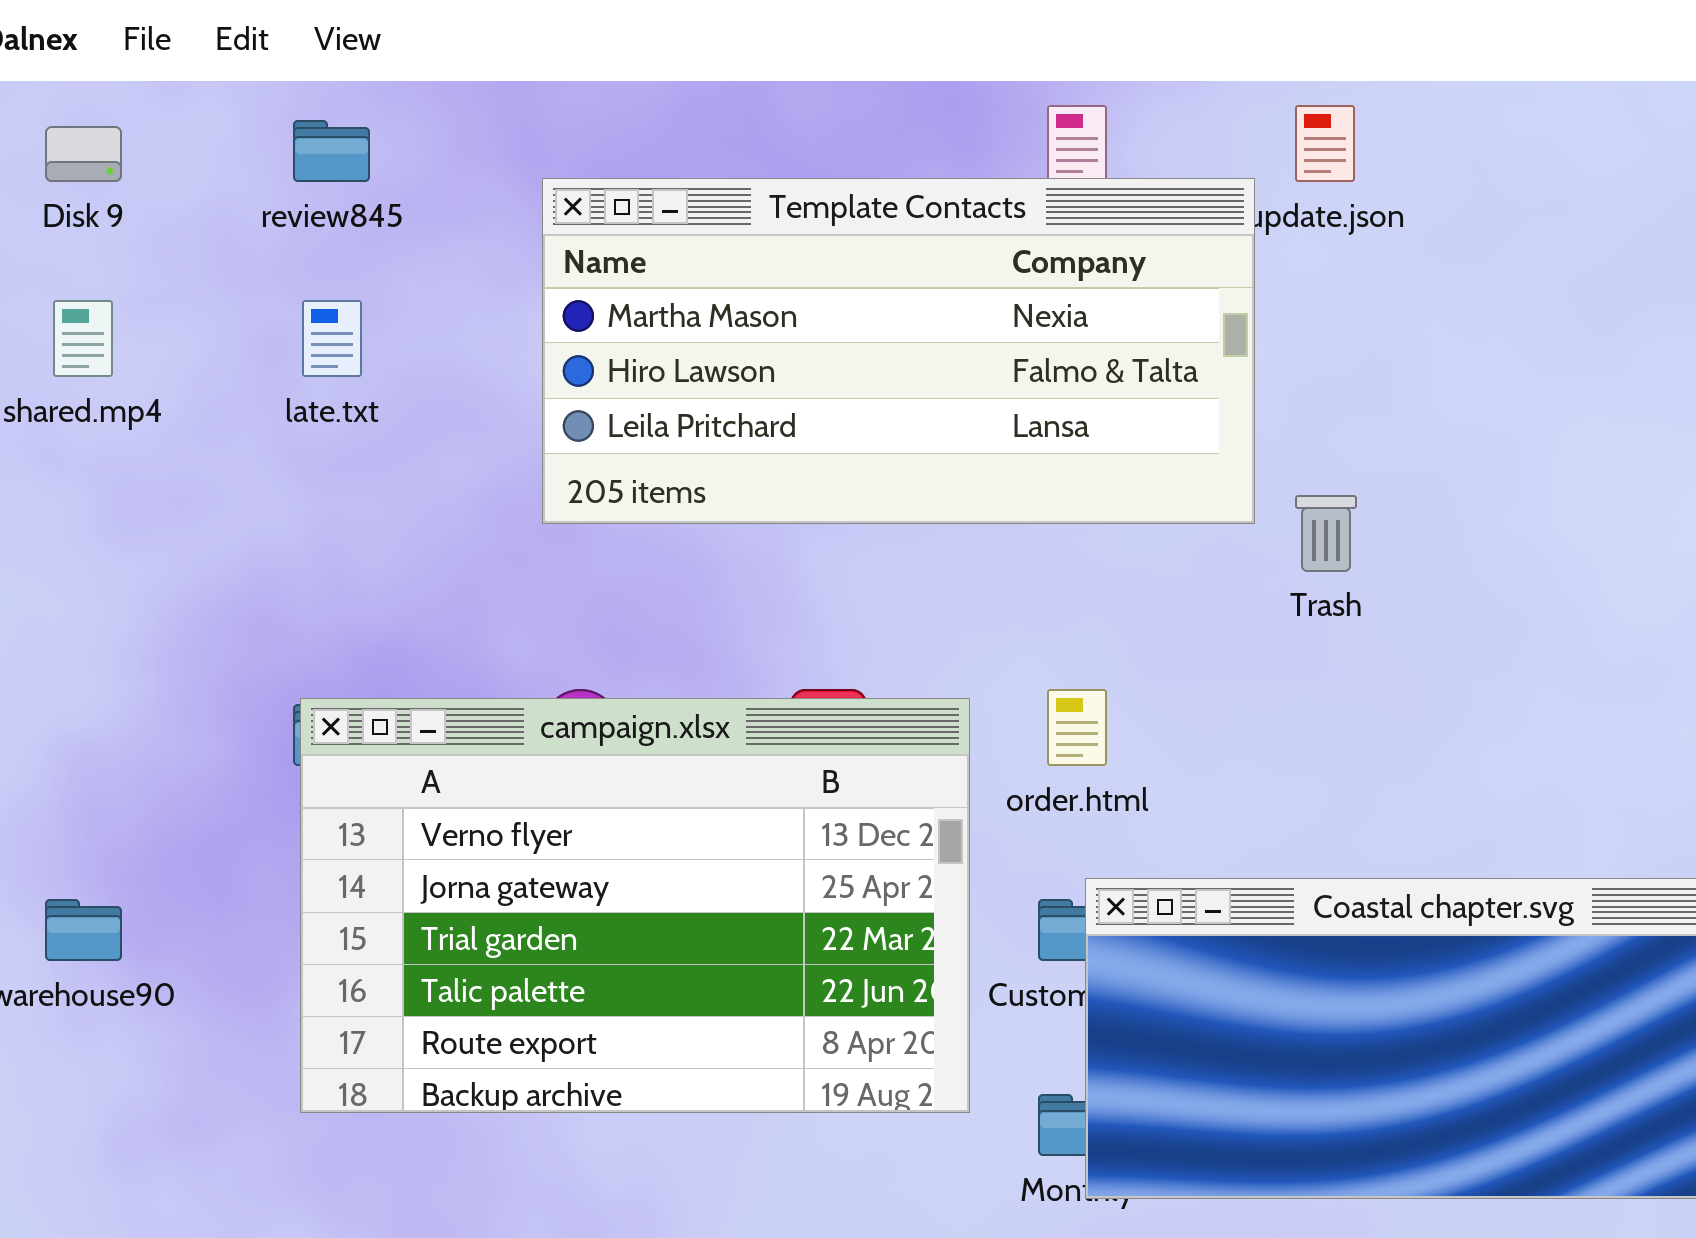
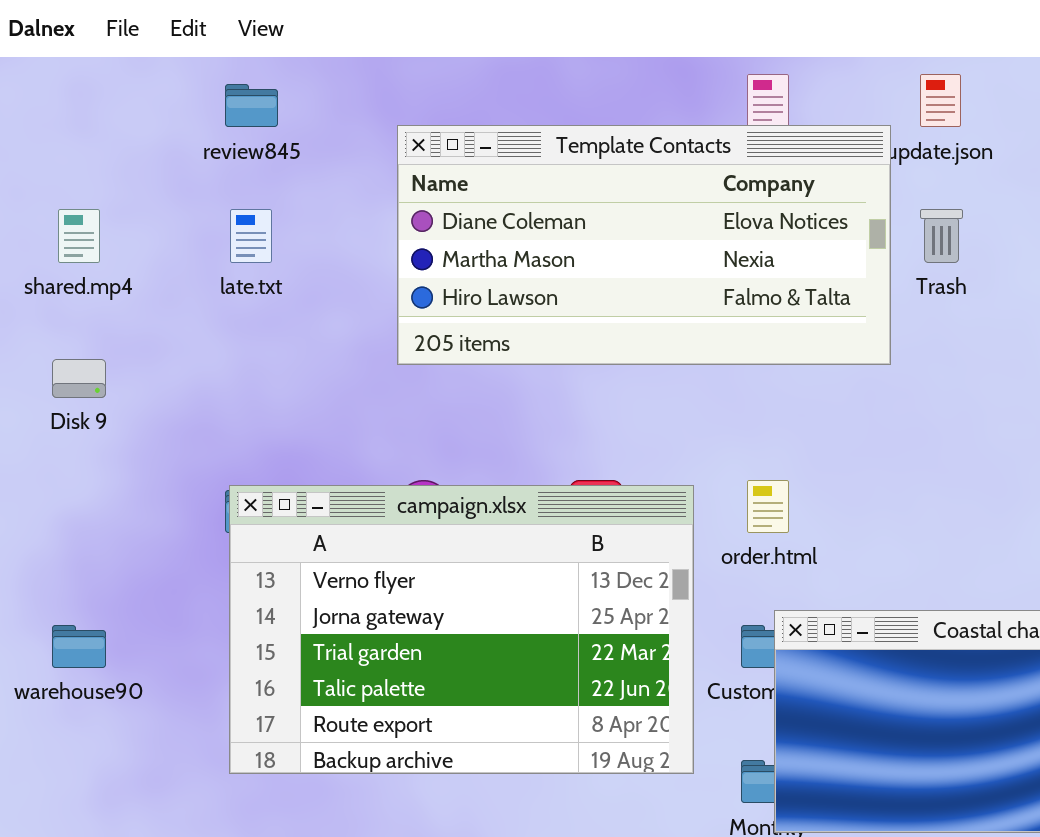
Disk 9: [45,126,122,182] -> [52,359,106,398], moved
Template Contacts: [542,178,1255,524] -> [397,125,891,365], scrolled up 1 row
Trash: [1295,495,1357,572] -> [920,209,963,263], moved

